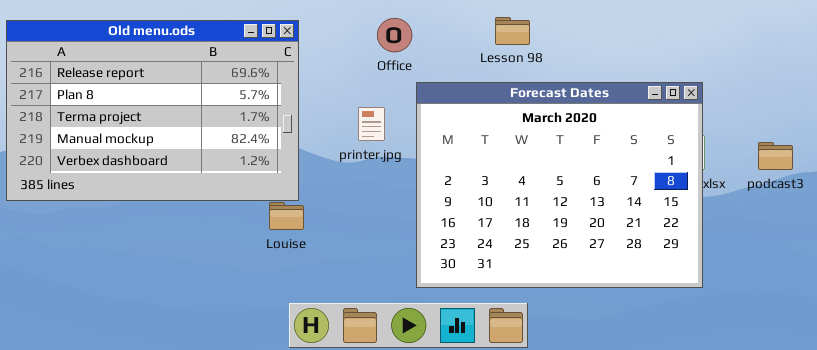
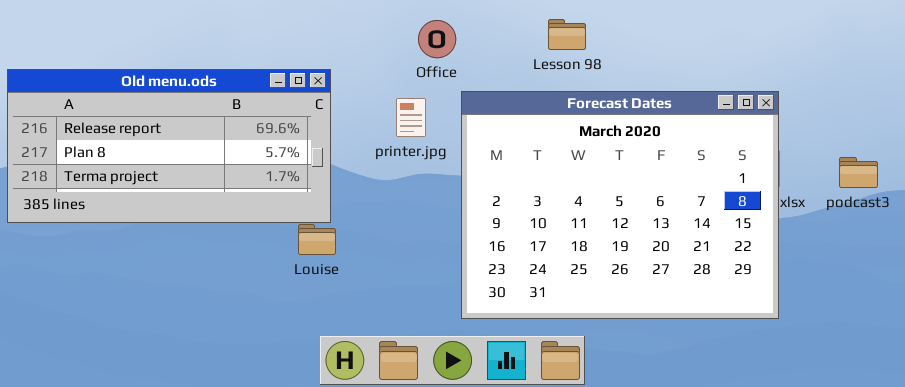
Old menu.ods: [6,20,299,201] -> [7,69,331,223], resized
printer.jpg: [358,107,385,141] -> [396,98,426,137], moved

